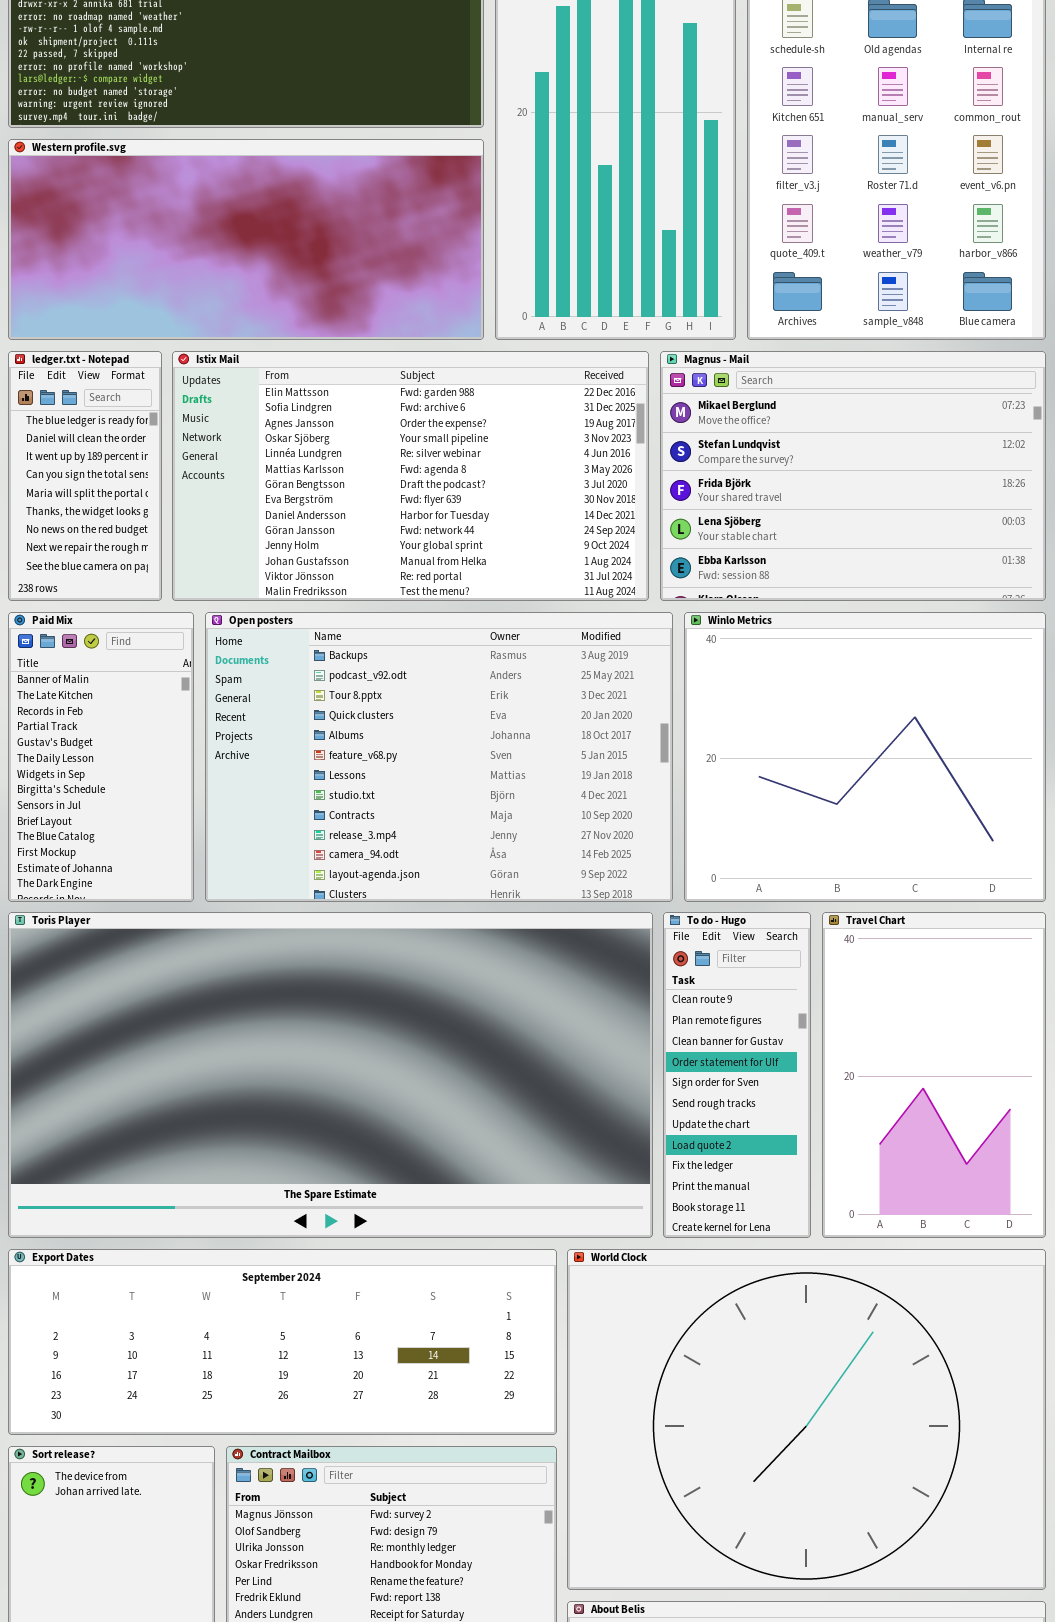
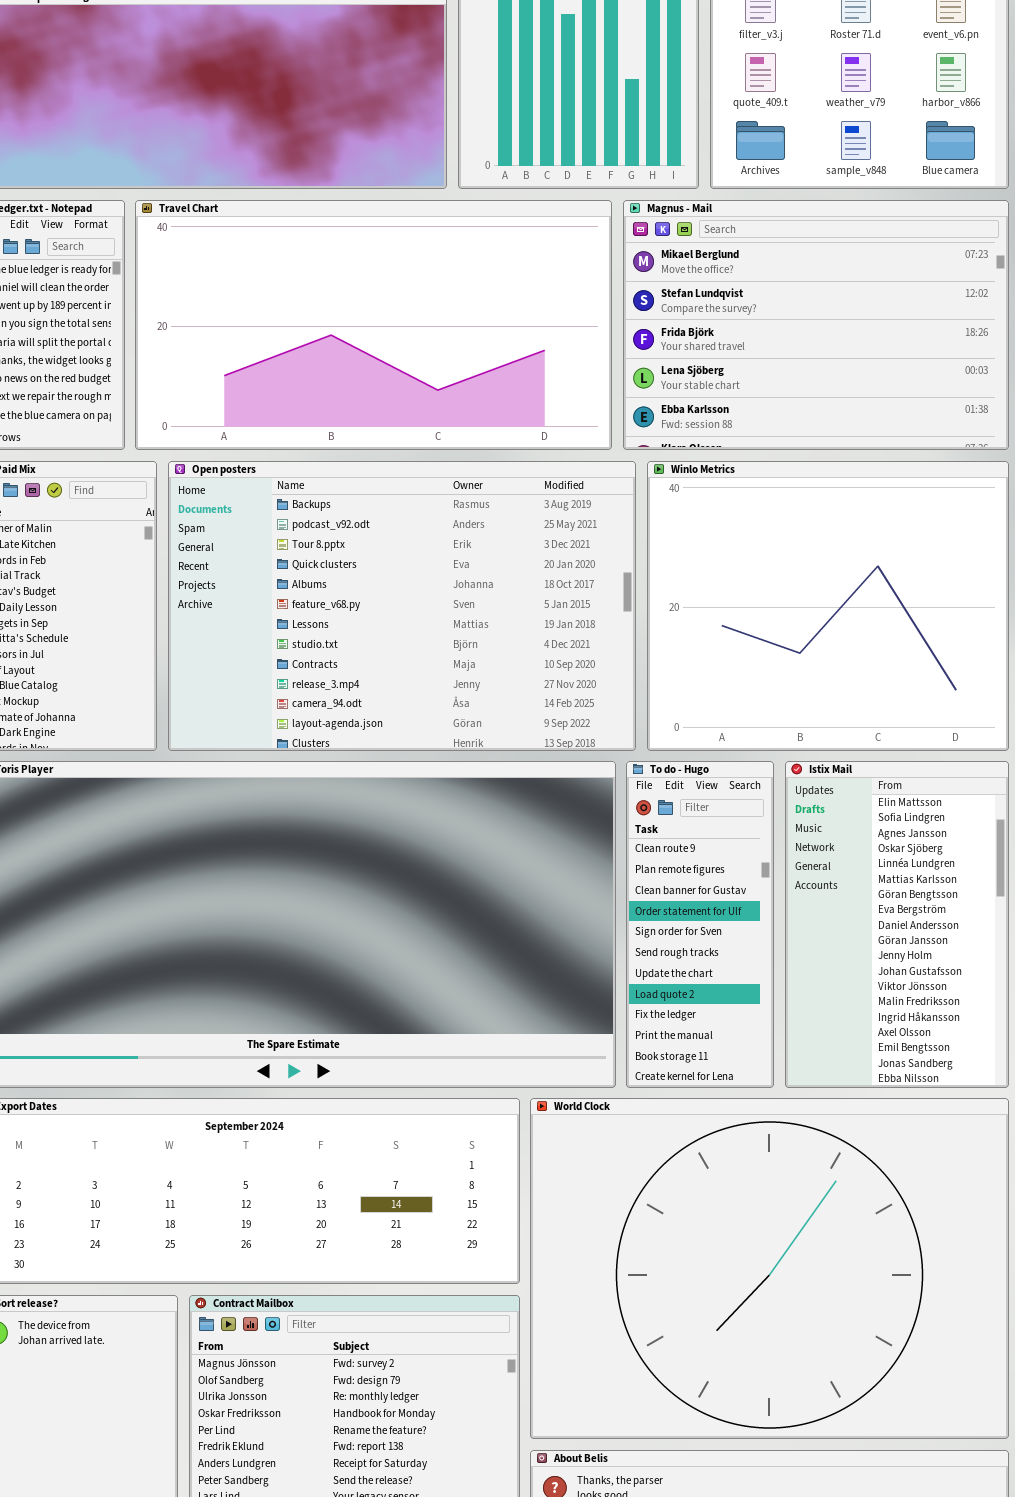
Istix Mail: [172,351,649,601] -> [785,761,1009,1088], moved, resized
Travel Chart: [822,912,1046,1238] -> [135,200,612,450], moved, resized

